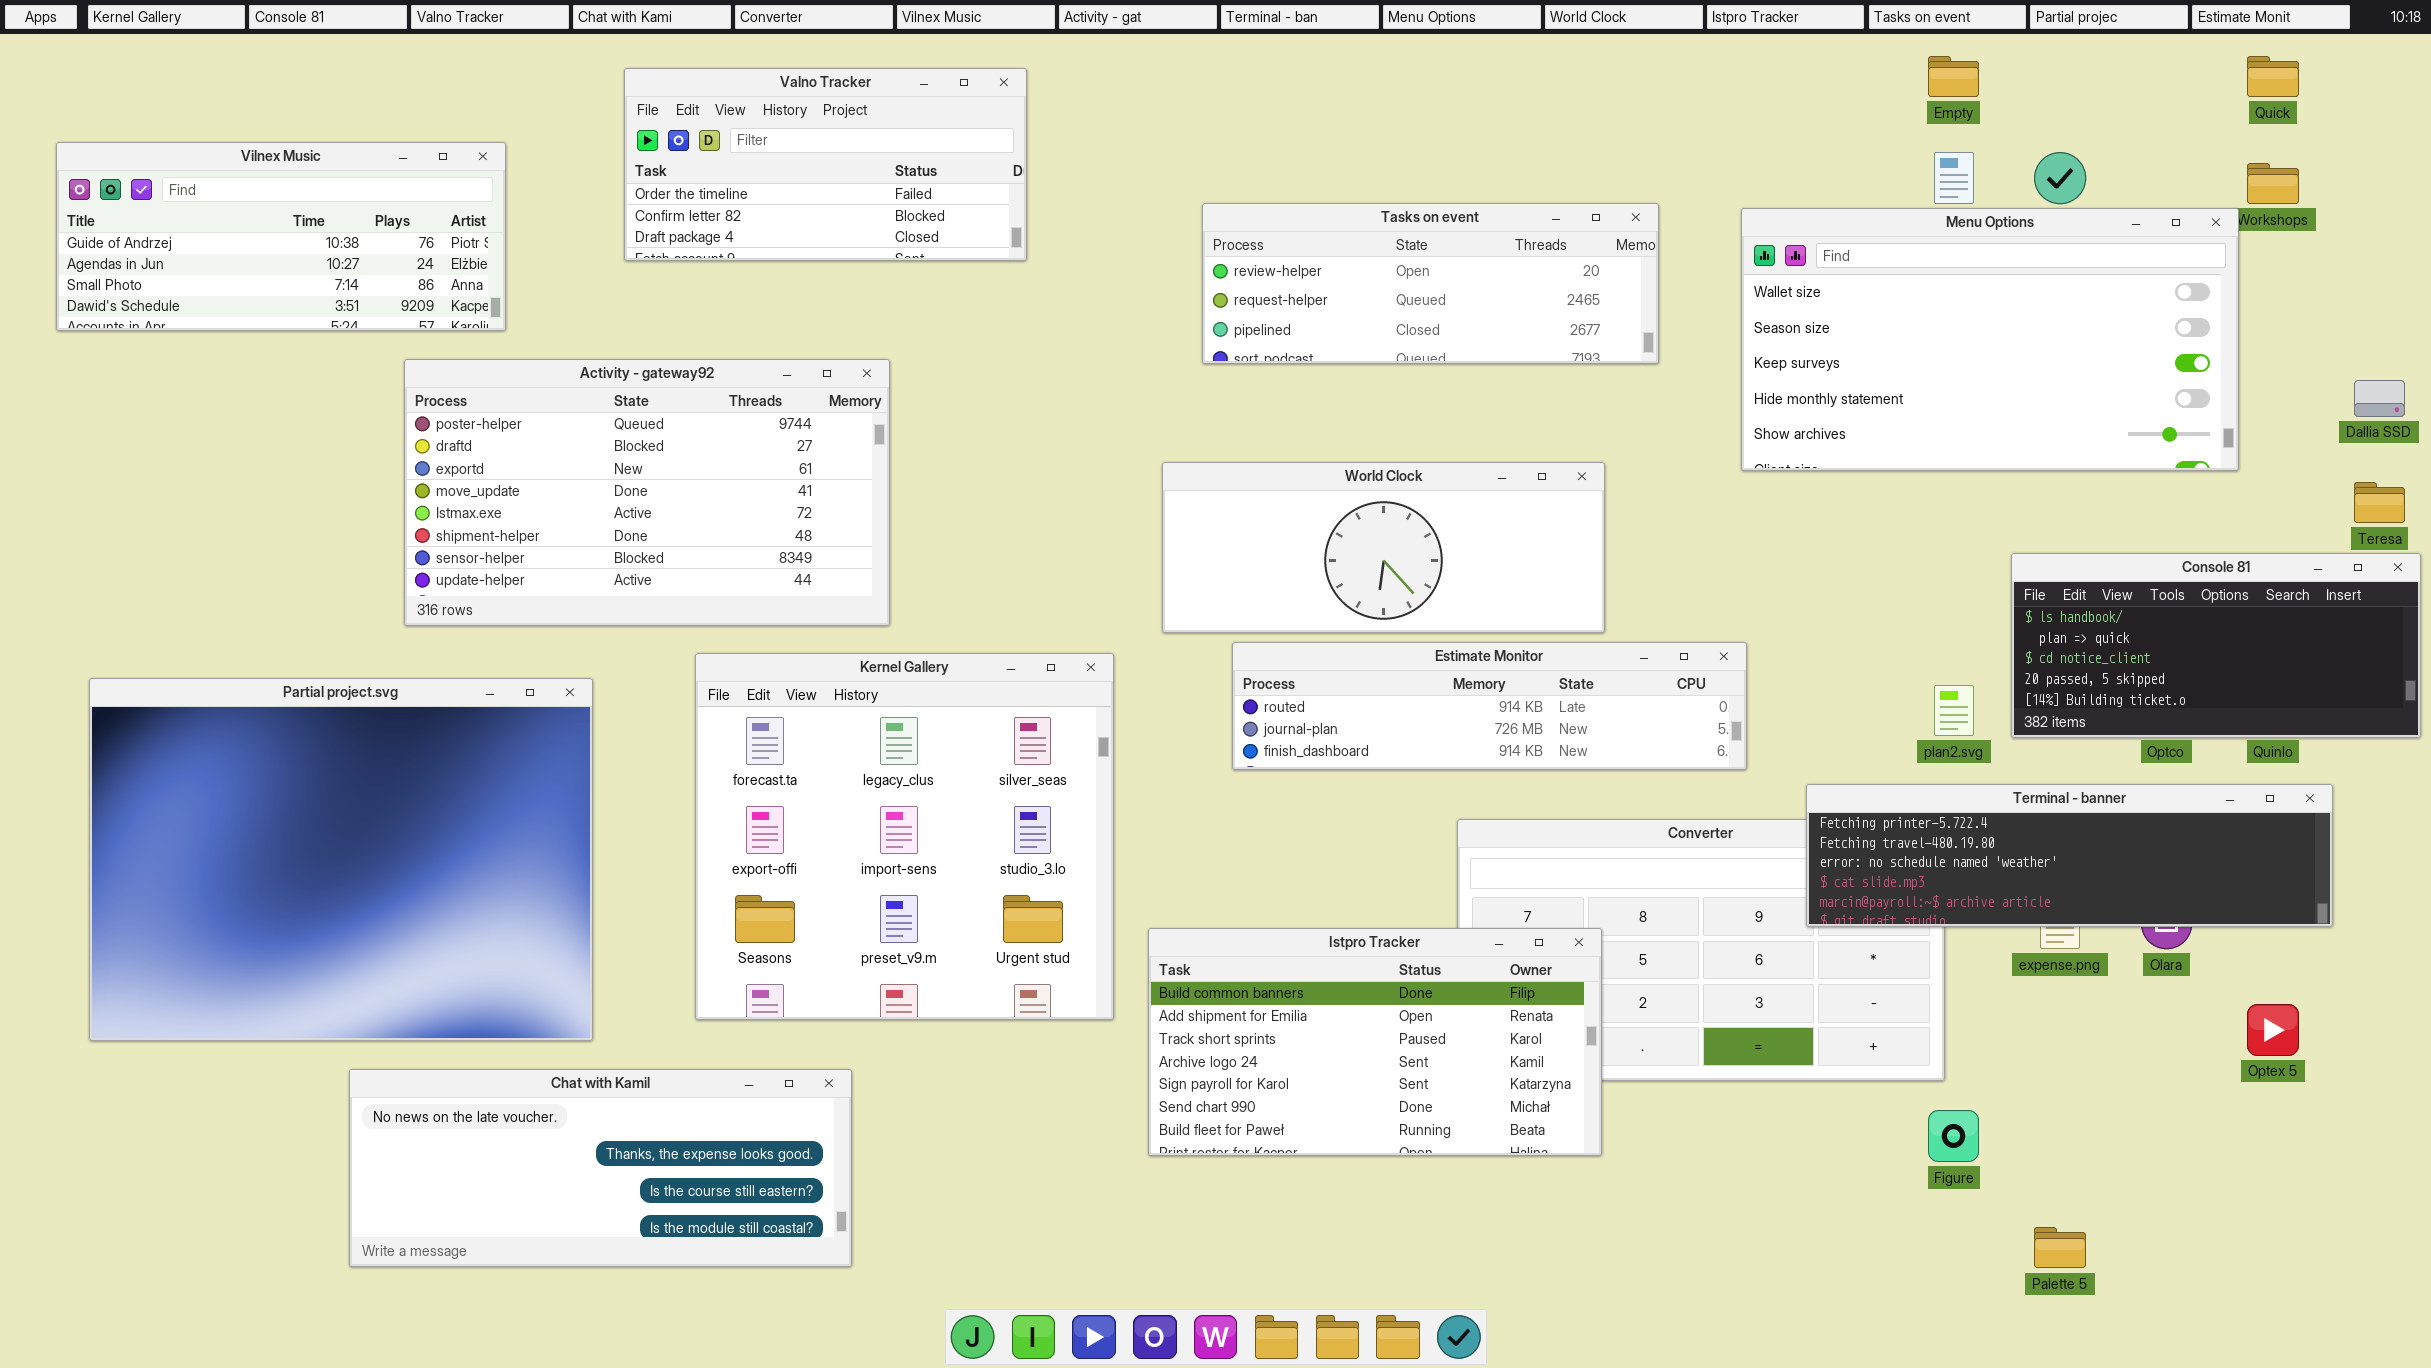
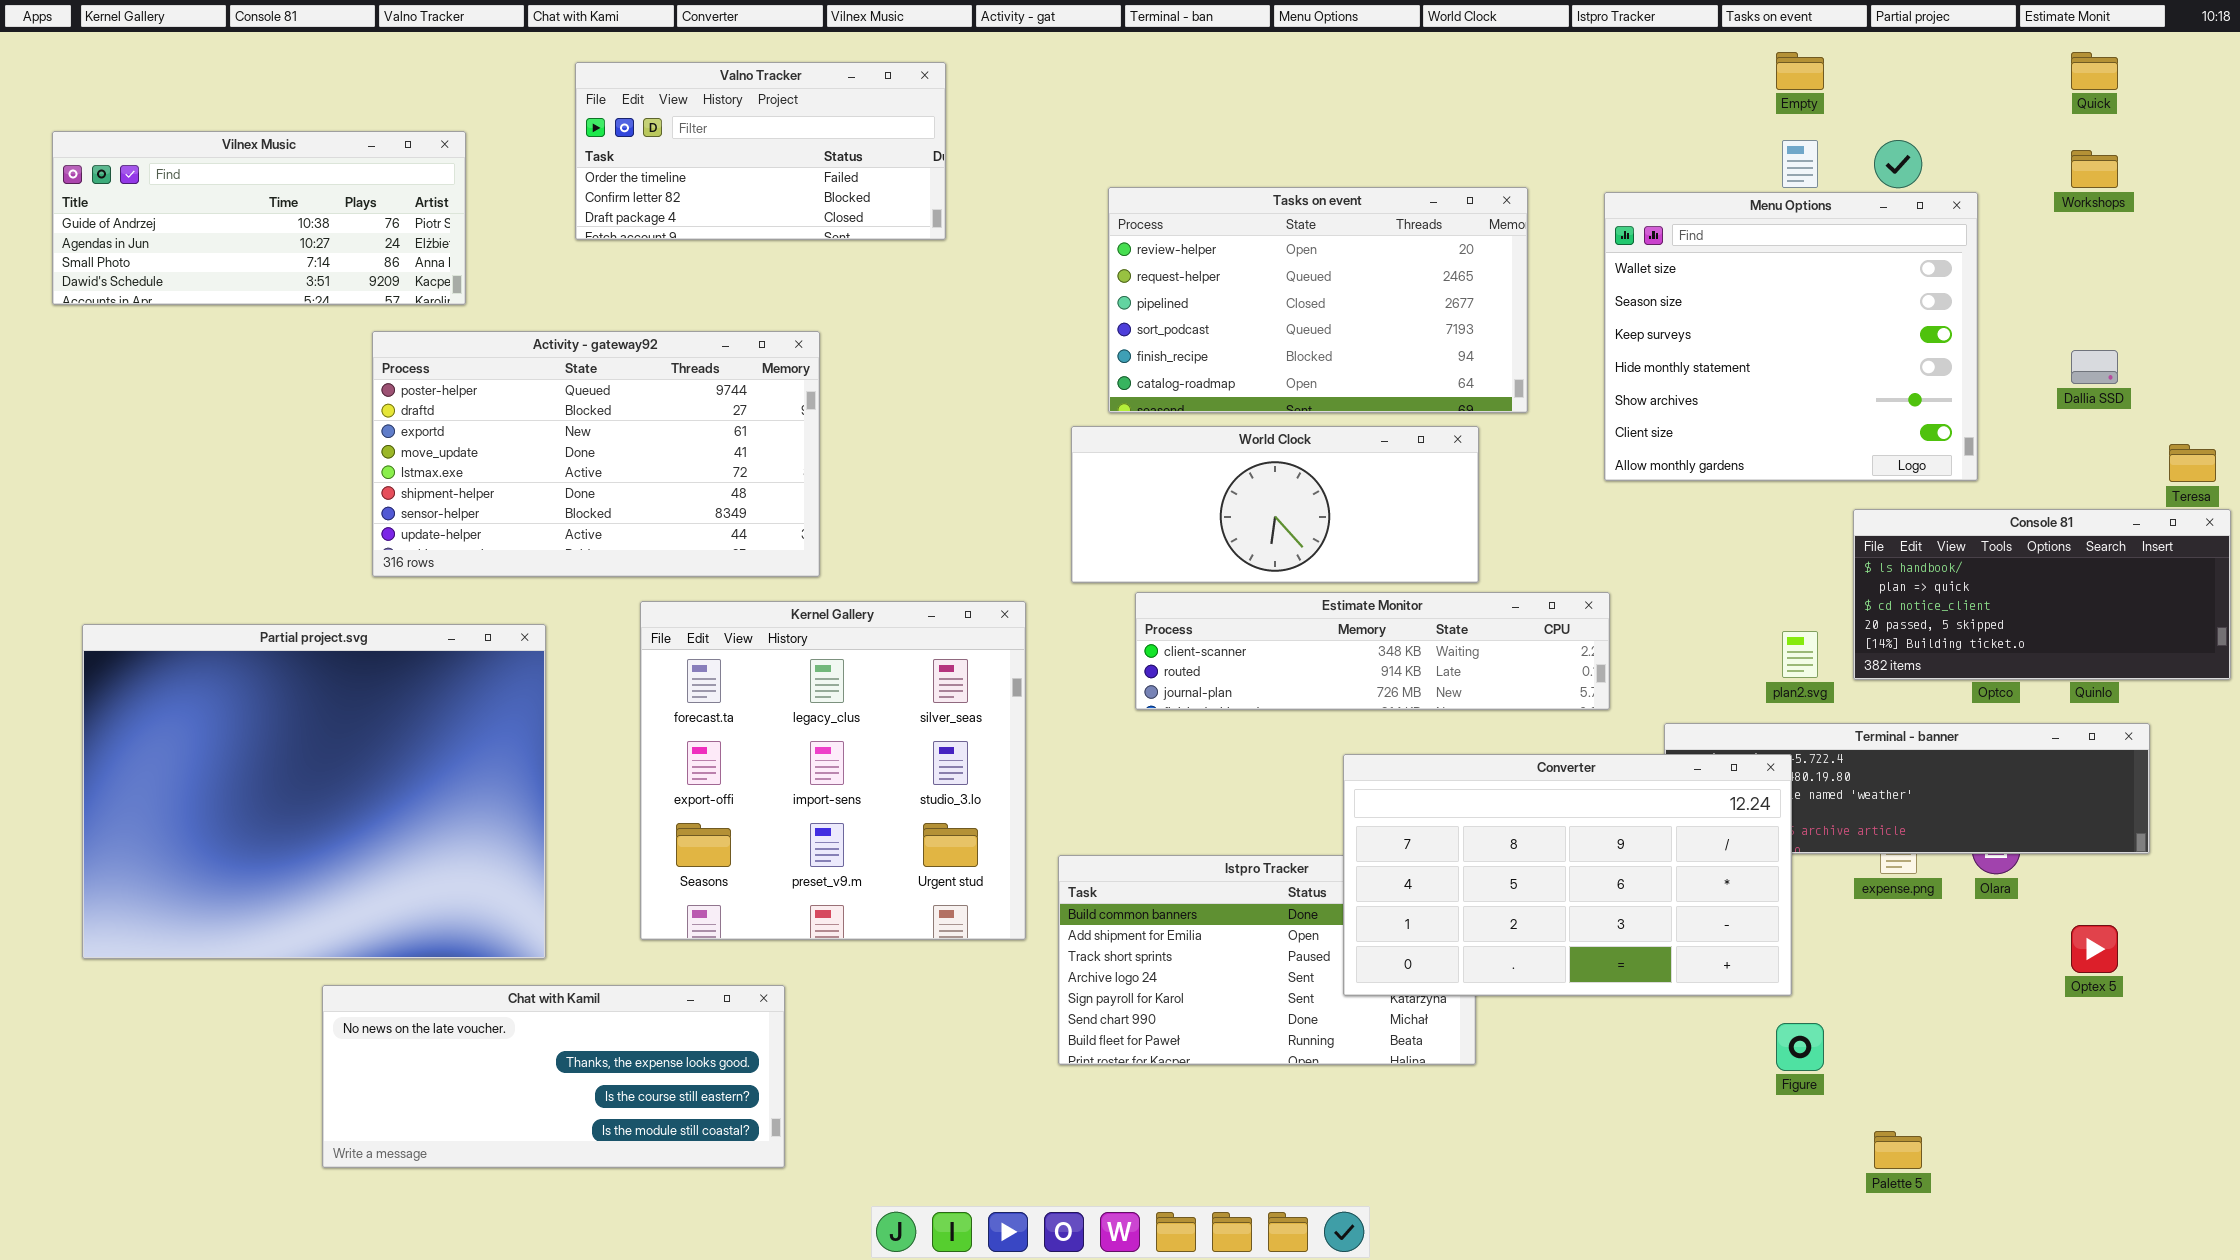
Tasks on event: [1202,203,1659,364] -> [1108,187,1528,413], resized
Menu Options: [1741,208,2239,471] -> [1604,192,1978,481], resized
Dallia SSD: [2354,380,2405,417] -> [2071,350,2118,384], moved
Estimate Monitor: [1232,642,1747,770] -> [1135,592,1610,710], scrolled up 1 row
Converter: [1457,819,1945,1081] -> [1343,754,1792,996], raised

